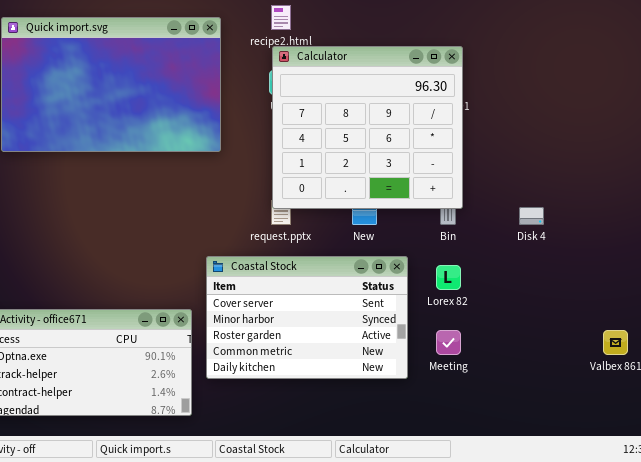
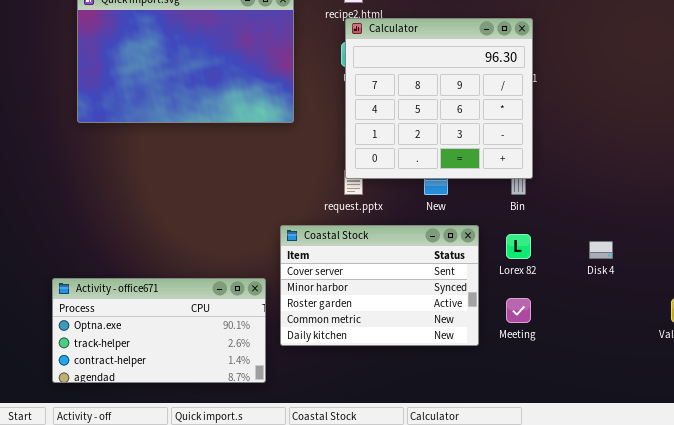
Disk 4: [519,207,544,225] -> [589,241,613,259], moved

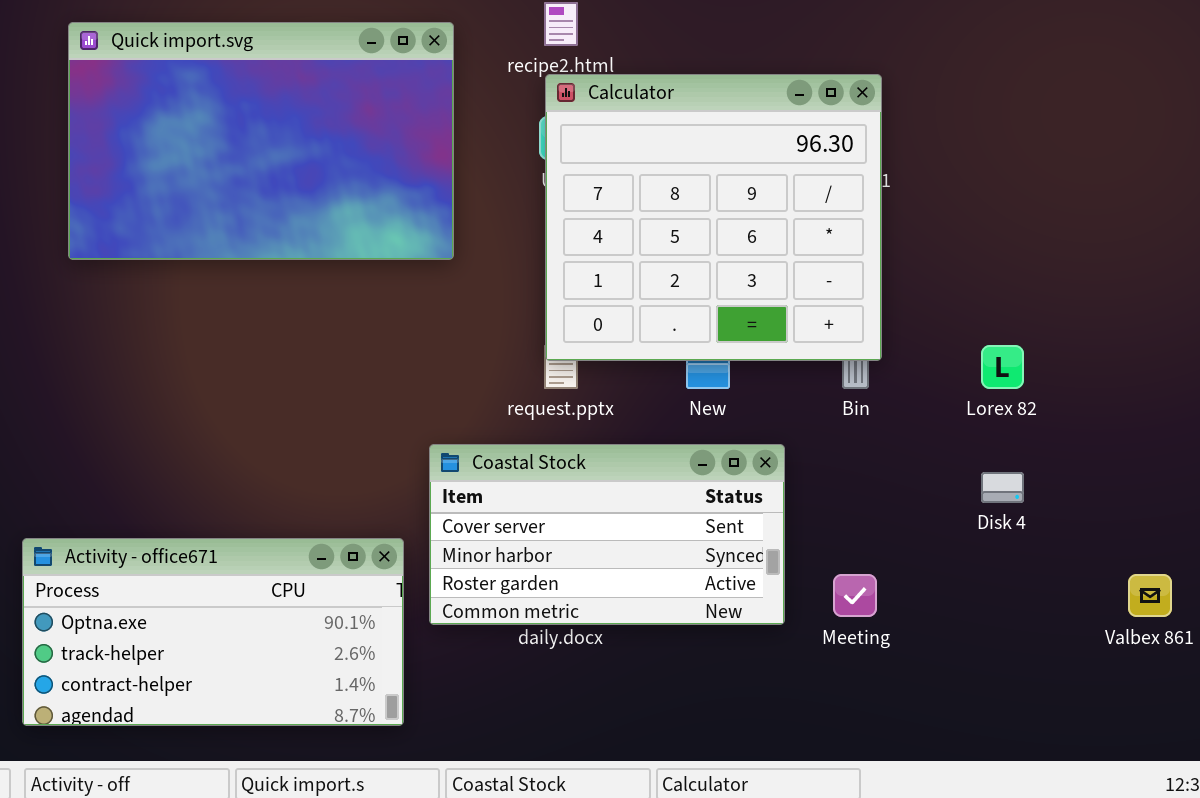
Coastal Stock: [280,225,479,346] -> [429,444,785,625], resized
Lorex 82: [506,234,531,259] -> [981,345,1024,389], moved

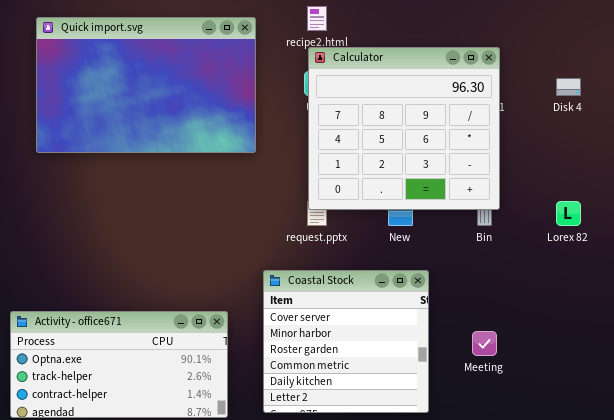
Coastal Stock: [429,444,785,625] -> [263,270,429,413], moved, resized
Disk 4: [981,472,1024,503] -> [556,78,581,96], moved

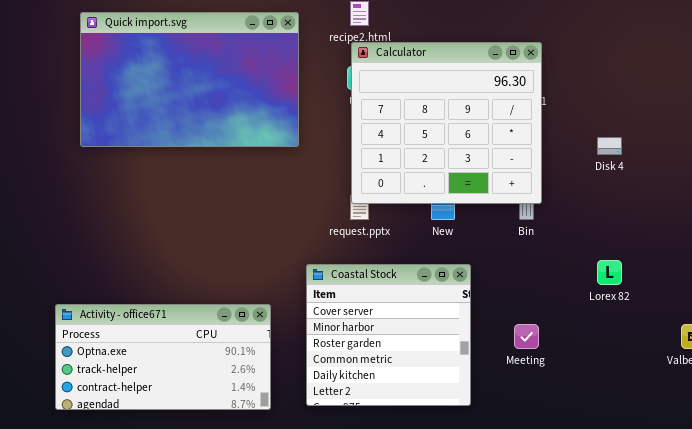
Disk 4: [556,78,581,96] -> [597,137,622,155], moved
Lorex 82: [556,201,581,226] -> [597,260,622,285], moved

